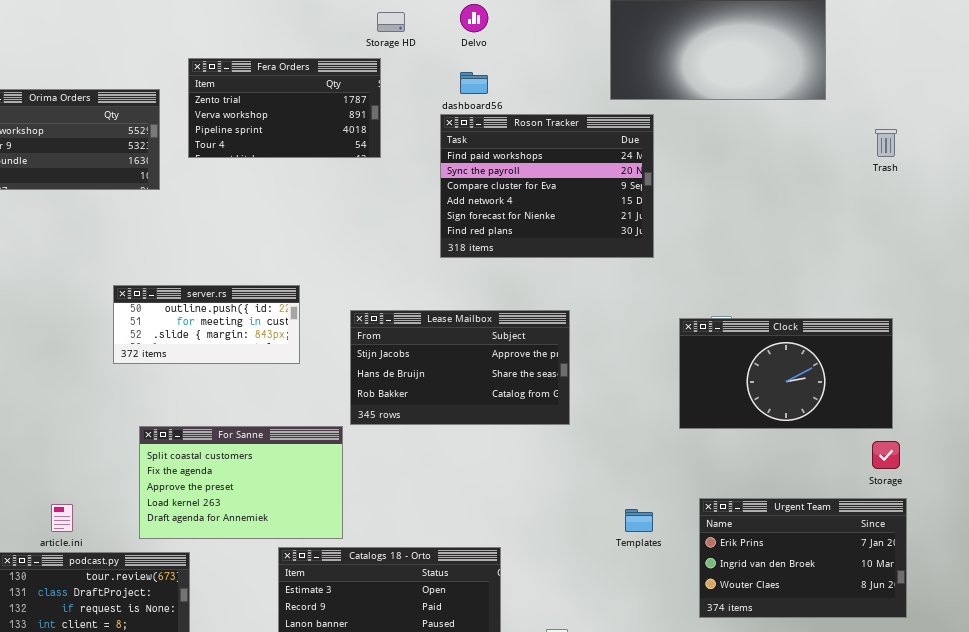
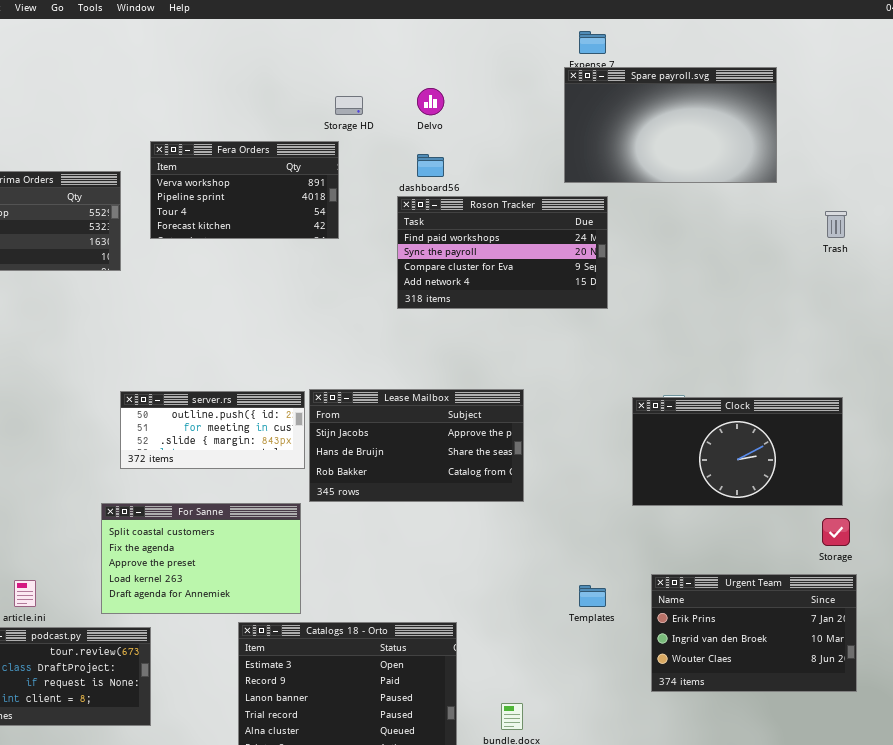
Fera Orders: [188,58,381,158] -> [150,141,339,239], scrolled down 1 row
Roson Tracker: [440,114,654,258] -> [397,196,608,309], resized
server.rs: [113,285,300,364] -> [120,391,305,469], moved

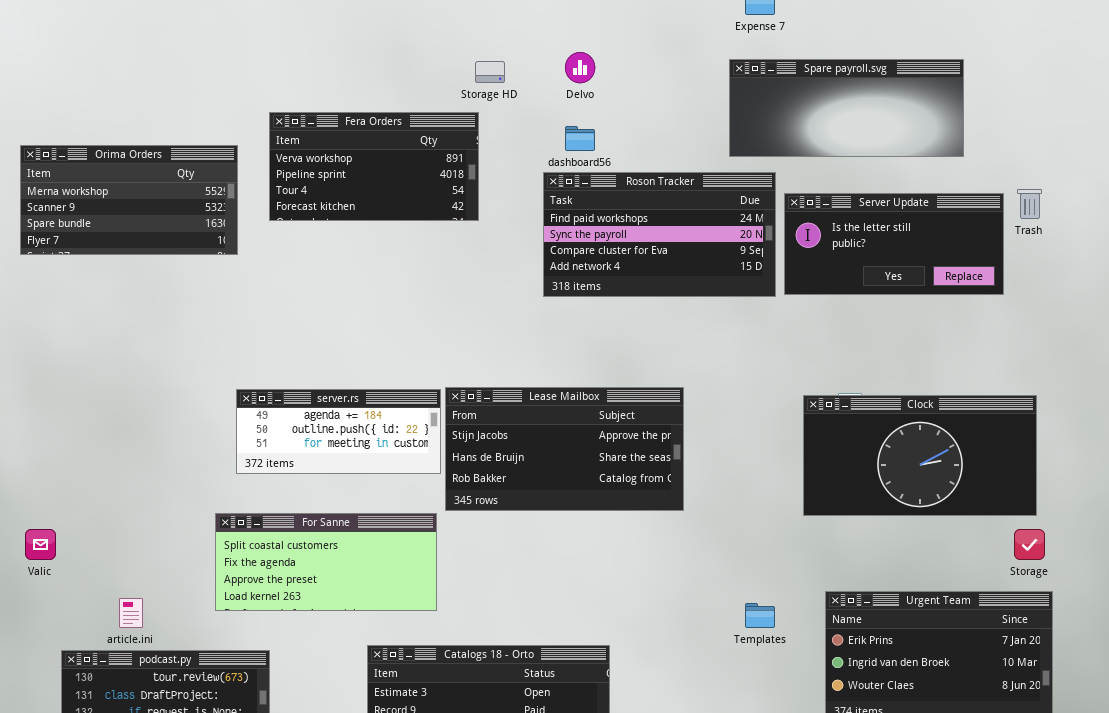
Spare payroll.svg: [564,67,777,183] -> [729,59,964,157], resized
Server Update: none -> [784,193,1004,295], opened
server.rs: [120,391,305,469] -> [236,389,441,474], scrolled up 1 row
For Sanne: [101,503,301,614] -> [215,513,437,611], resized

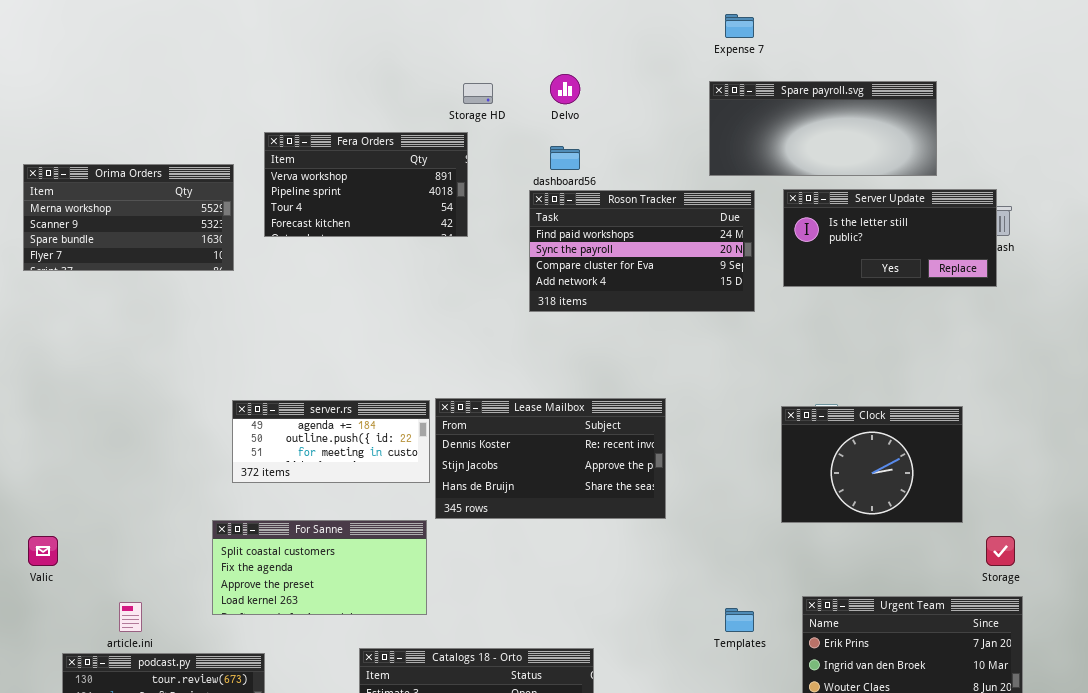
Server Update: [784,193,1004,295] -> [783,189,997,287], moved
Lease Mailbox: [445,387,684,511] -> [435,398,666,519], scrolled up 1 row
Clock: [803,395,1037,516] -> [781,406,963,523], resized

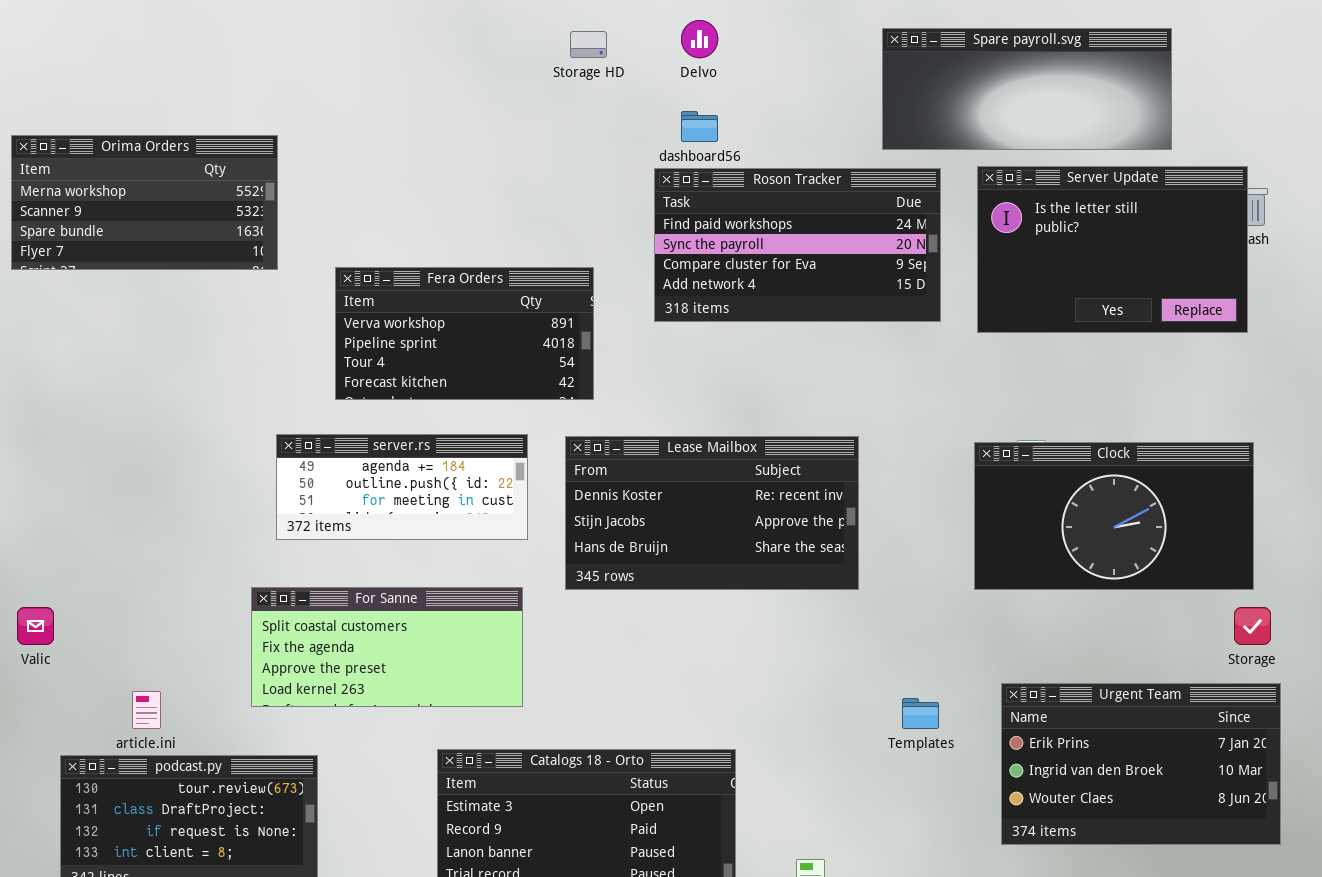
Fera Orders: [264,132,468,237] -> [335,267,594,400], moved
Server Update: [783,189,997,287] -> [977,166,1248,333], resized
Lease Mailbox: [435,398,666,519] -> [565,436,859,590], moved
Clock: [781,406,963,523] -> [974,442,1254,590], resized

